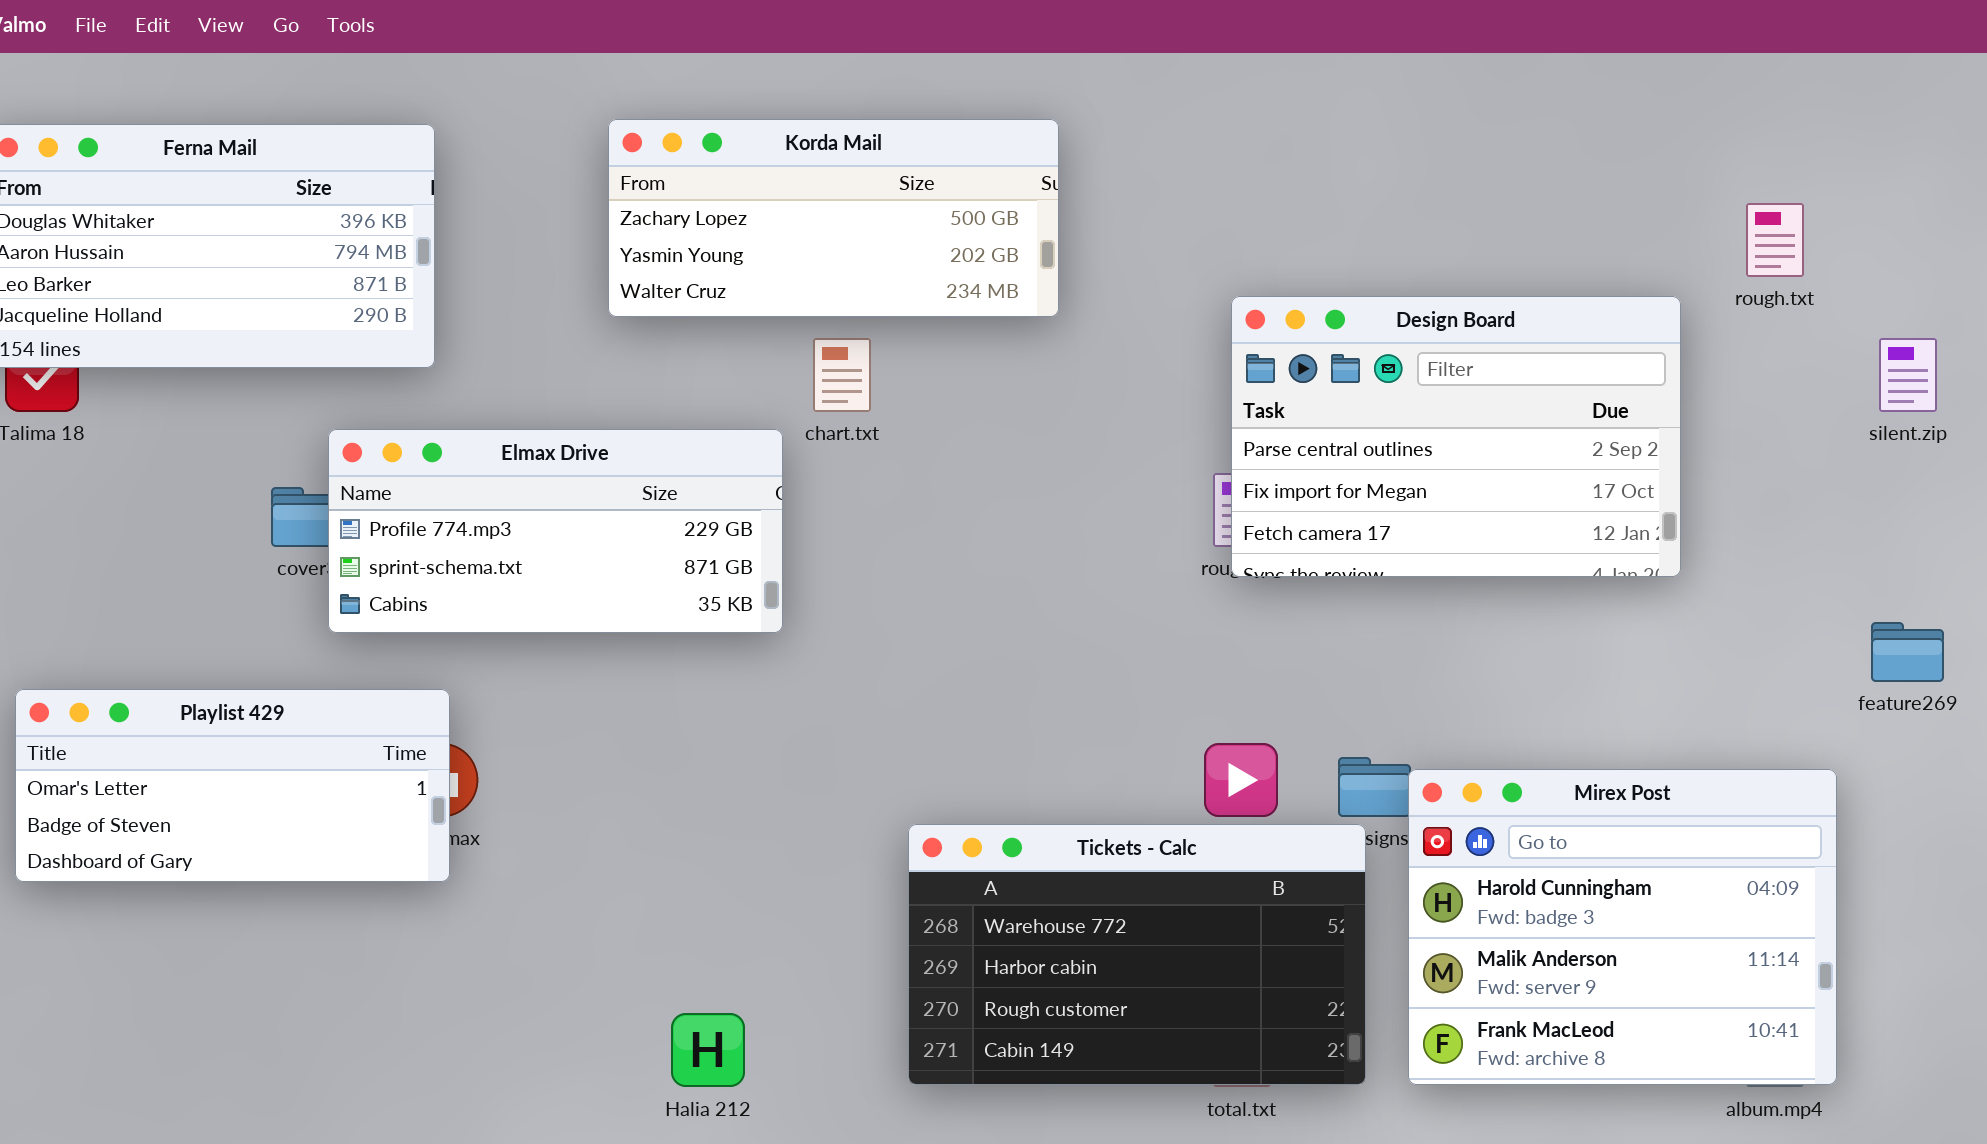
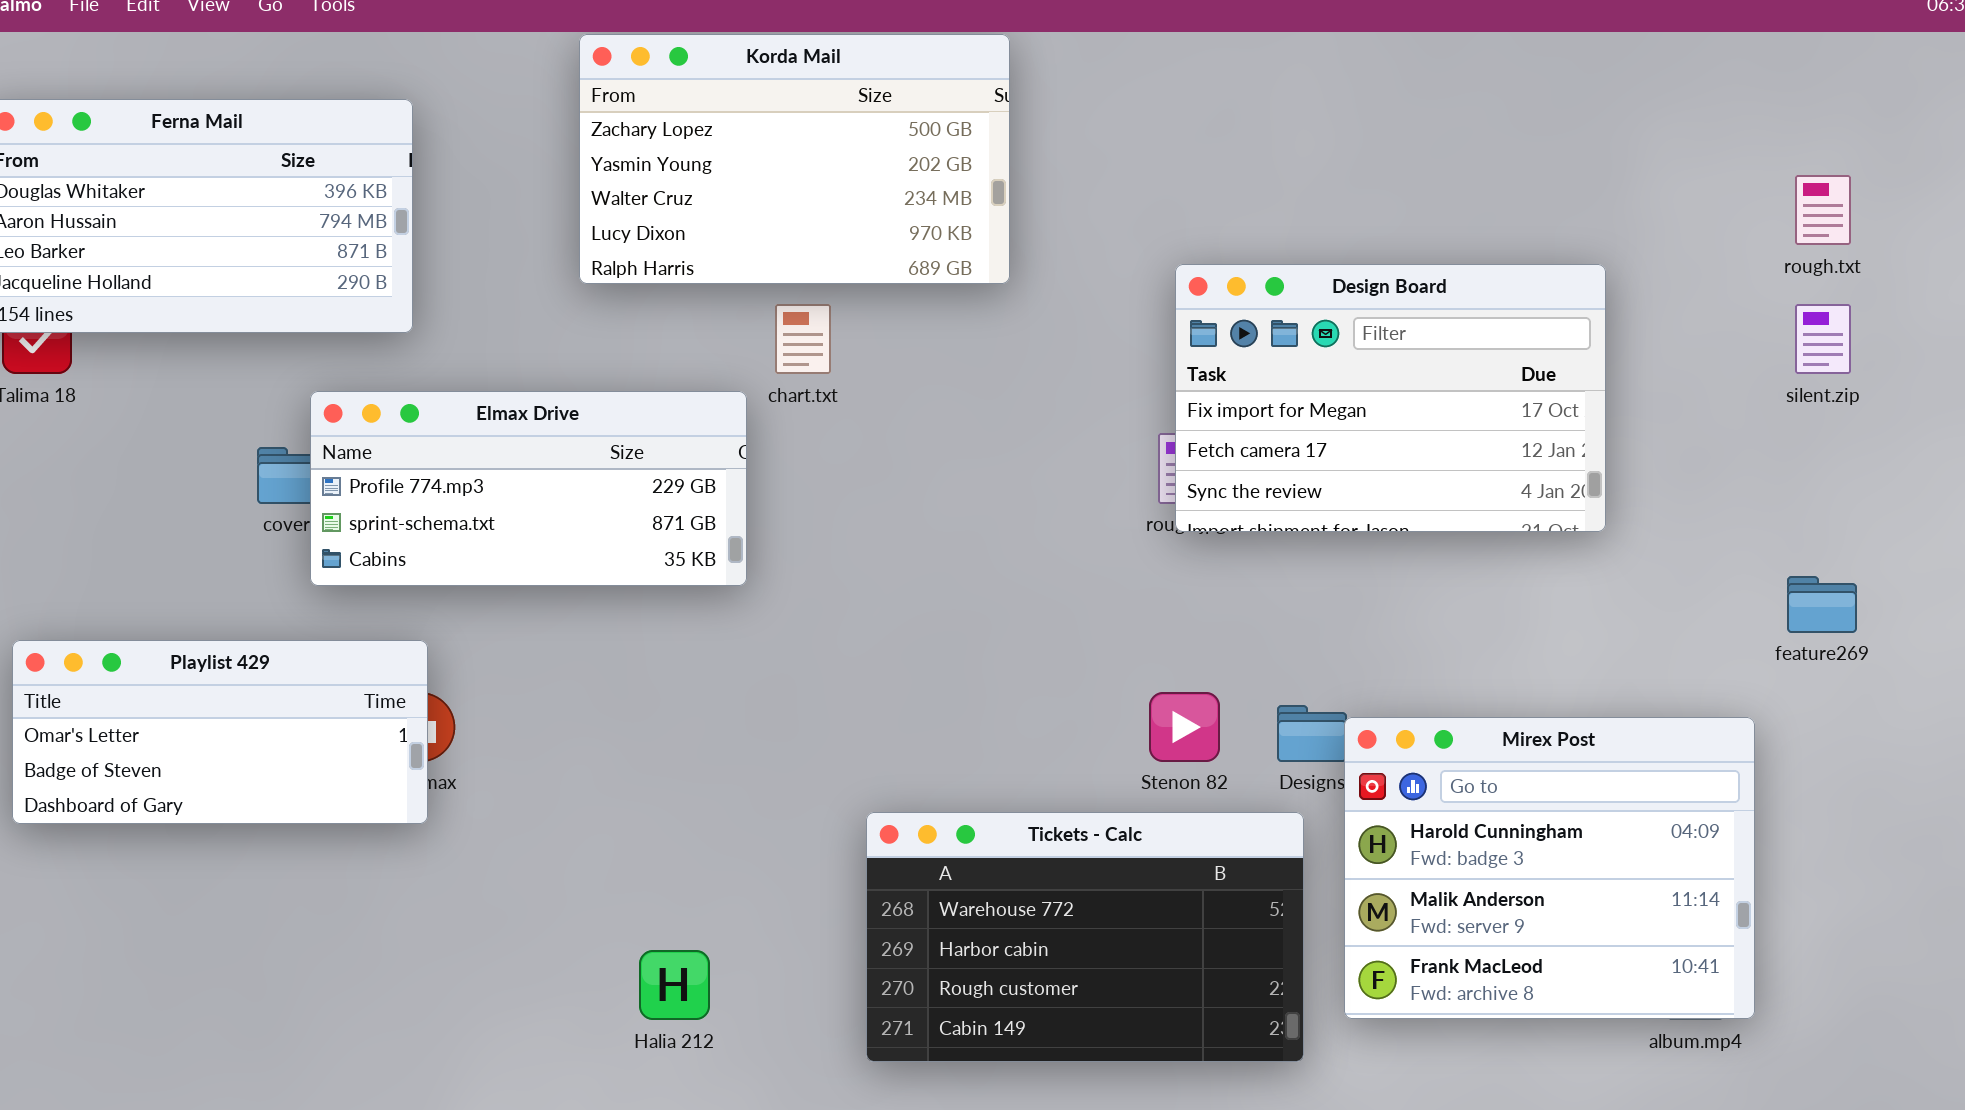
Korda Mail: [608,119,1059,317] -> [579,34,1010,284], resized
rough.txt: [1746,203,1804,277] -> [1795,175,1851,245], moved
Design Board: [1231,296,1681,577] -> [1175,264,1606,532], scrolled down 1 row
Tickets - Calc: [908,824,1366,1085] -> [866,812,1304,1062], moved

